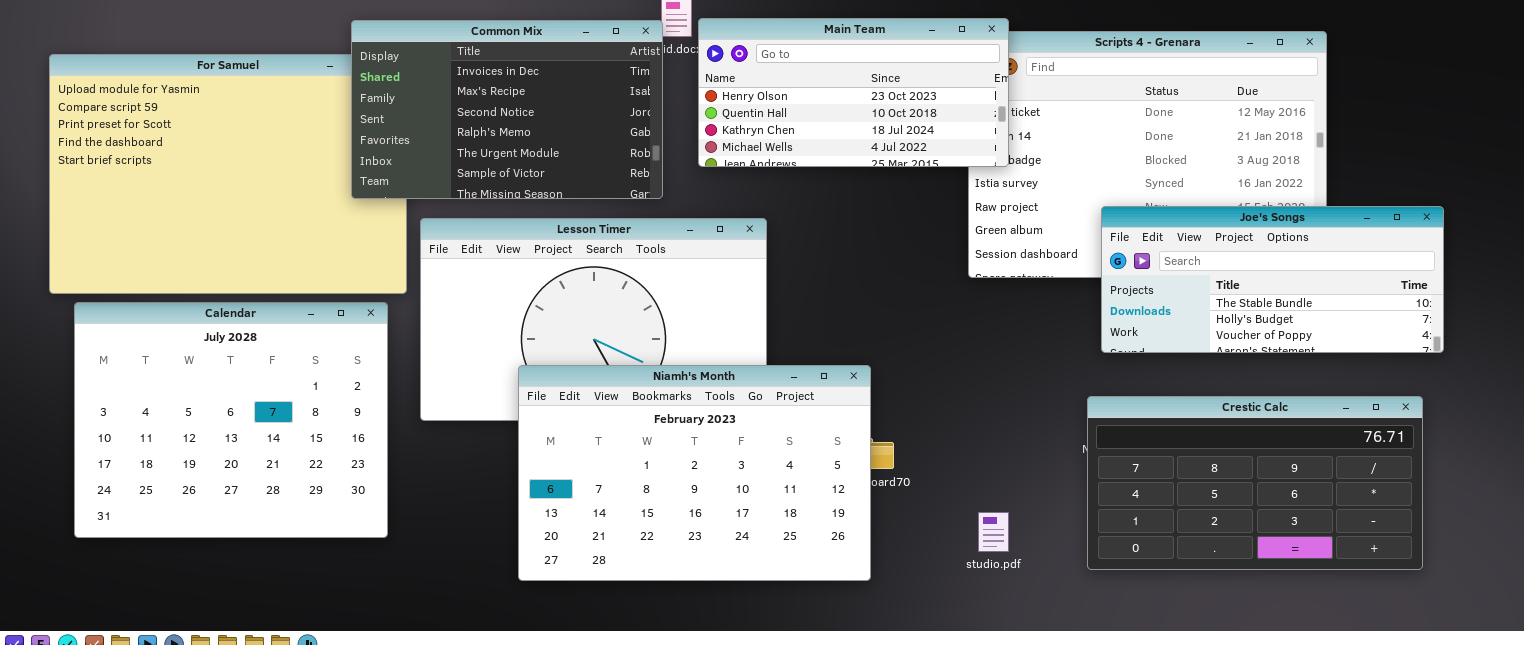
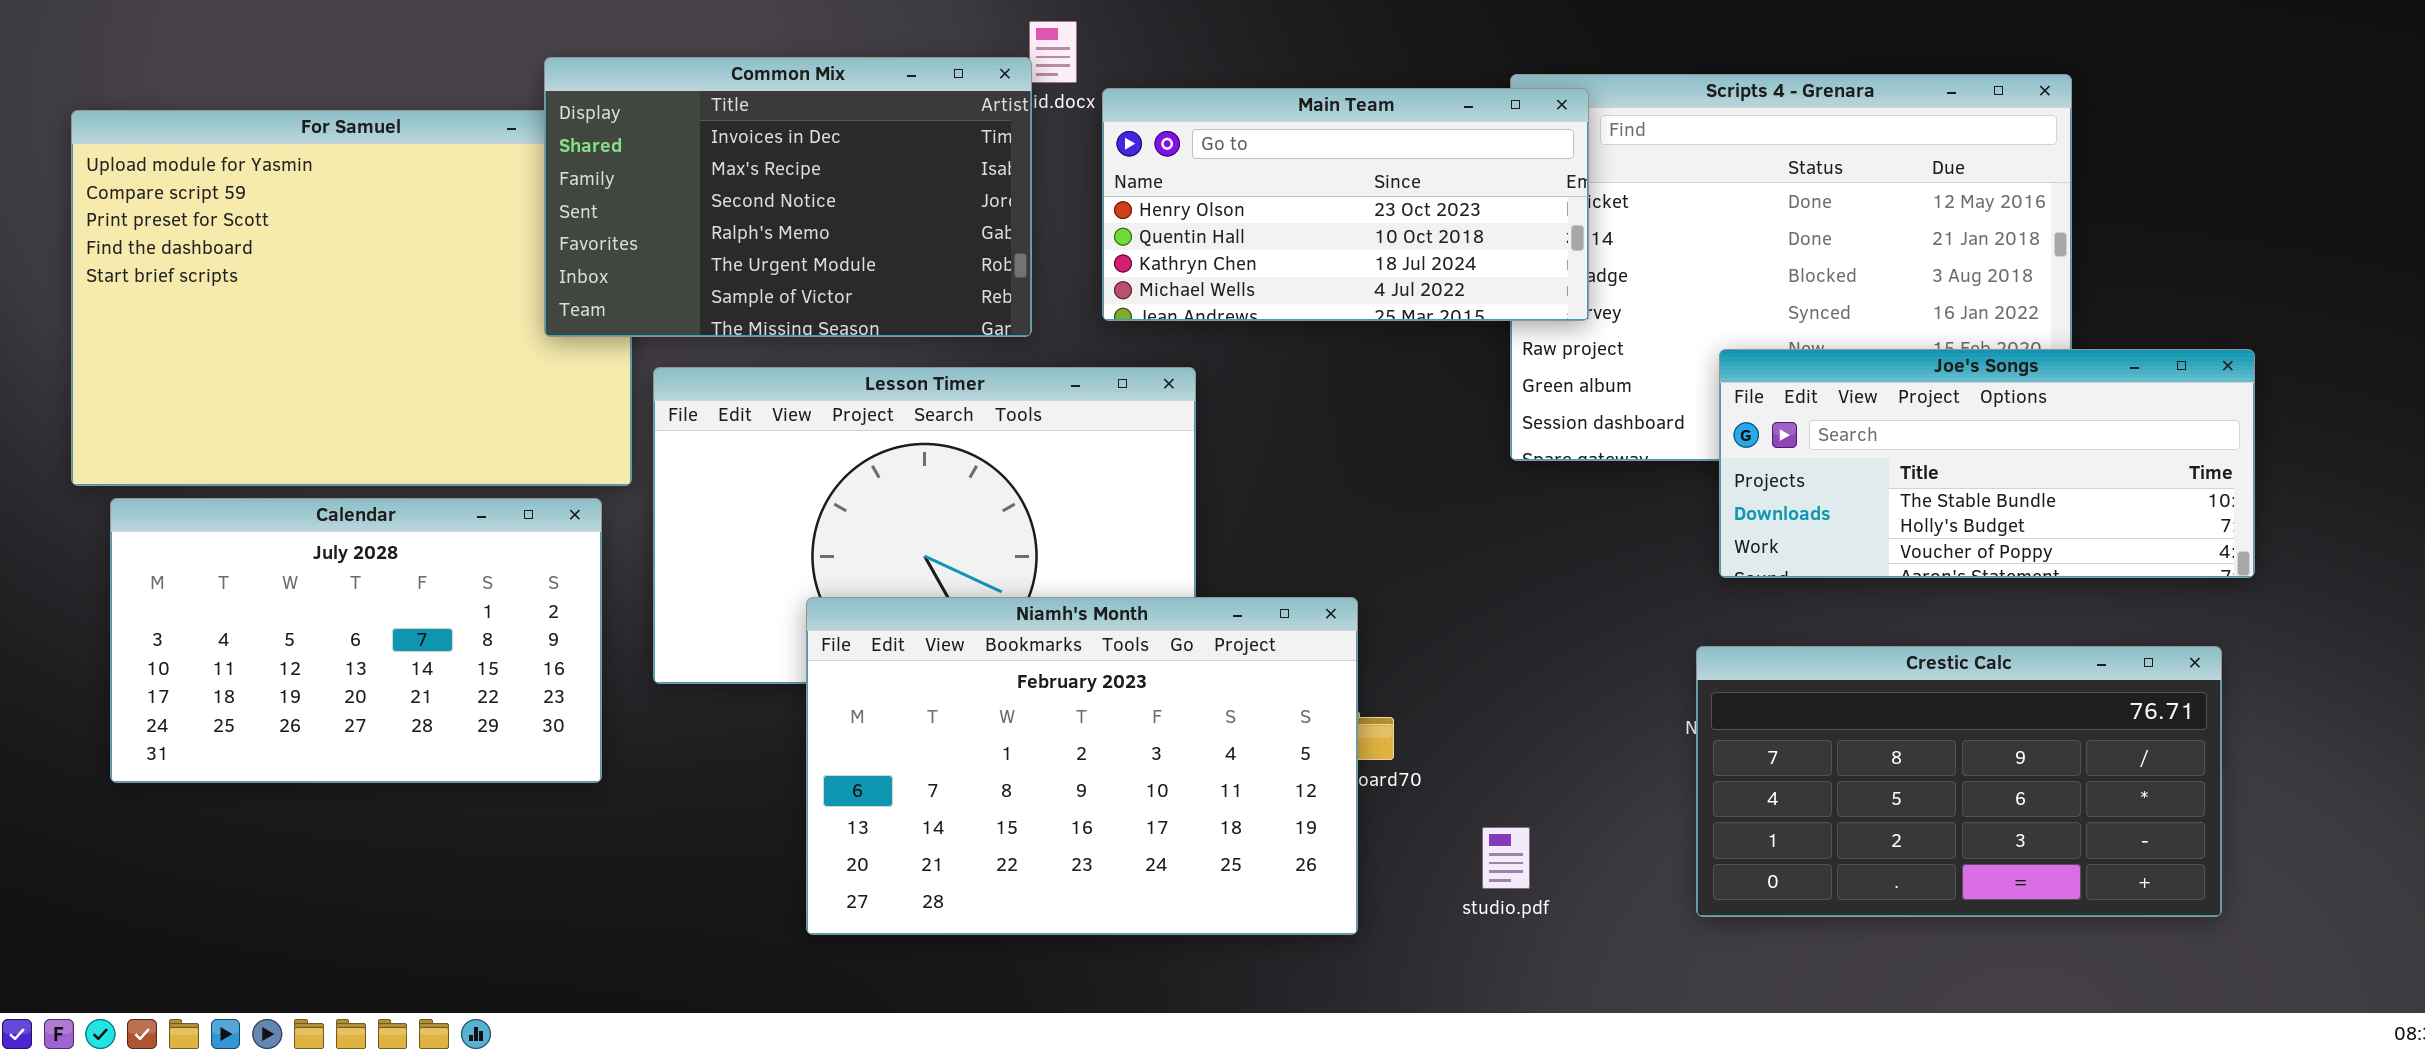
Main Team: [698,18,1009,167] -> [1102,88,1589,321], moved
Calendar: [74,302,388,538] -> [110,498,602,783], resized
studio.pdf: [978,512,1009,552] -> [1482,827,1530,889], moved

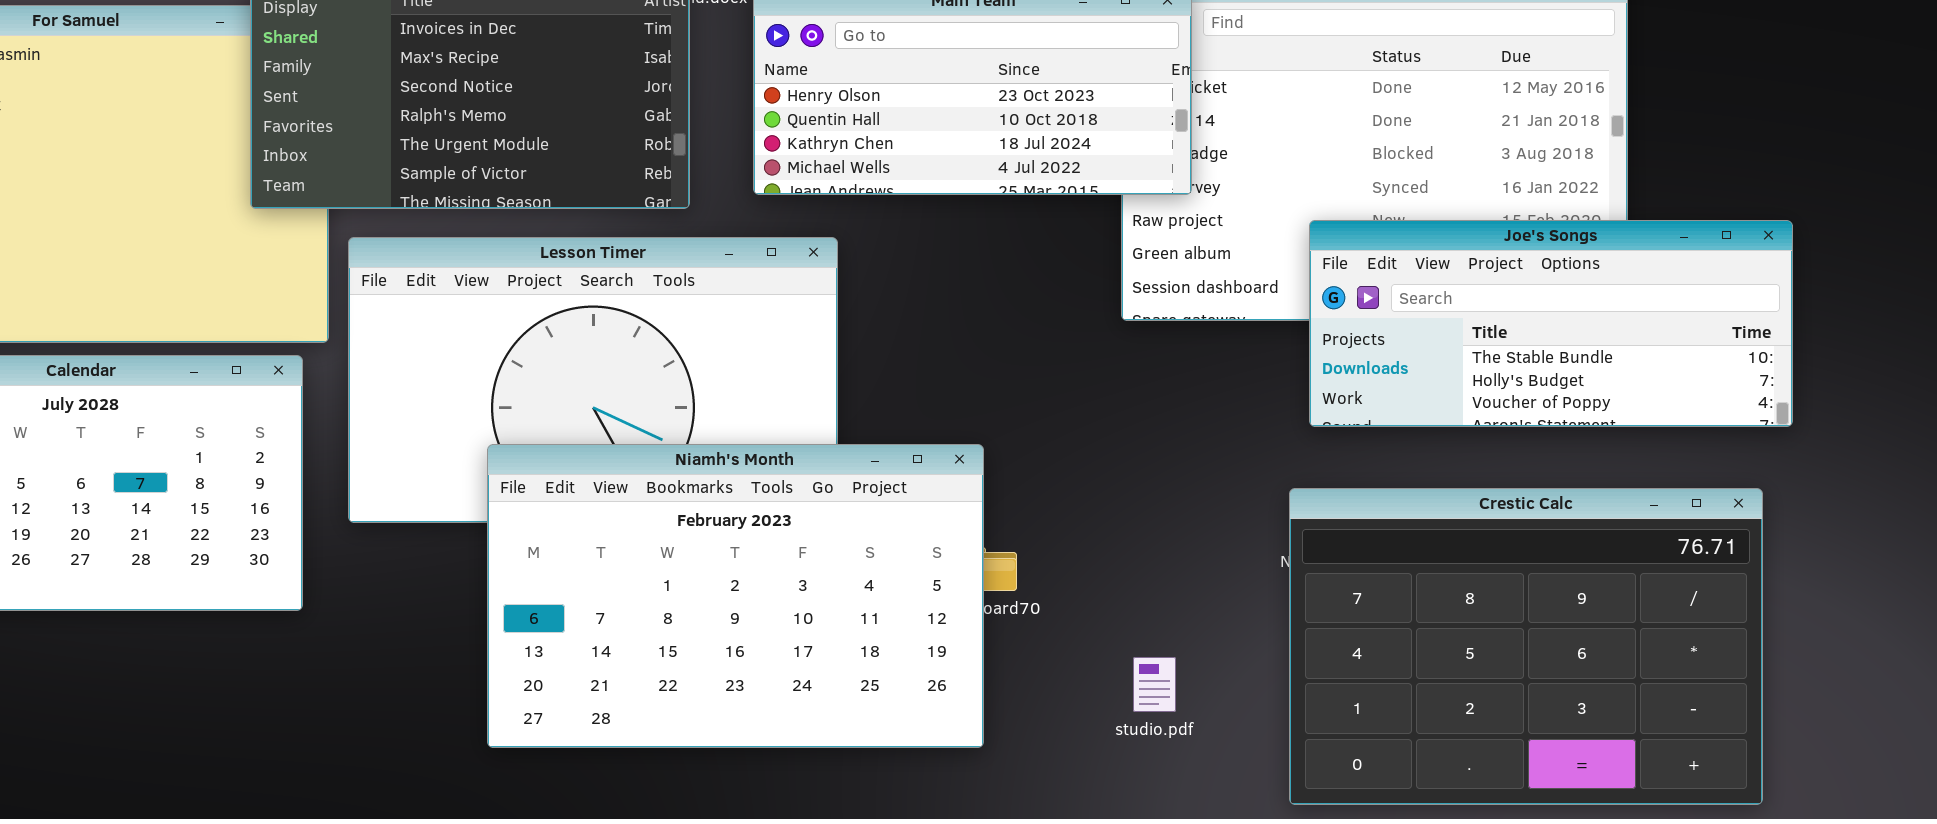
Crestic Calc: [1696,646,2222,917] -> [1289,488,1763,805], resized
studio.pdf: [1482,827,1530,889] -> [1133,657,1176,712], moved

